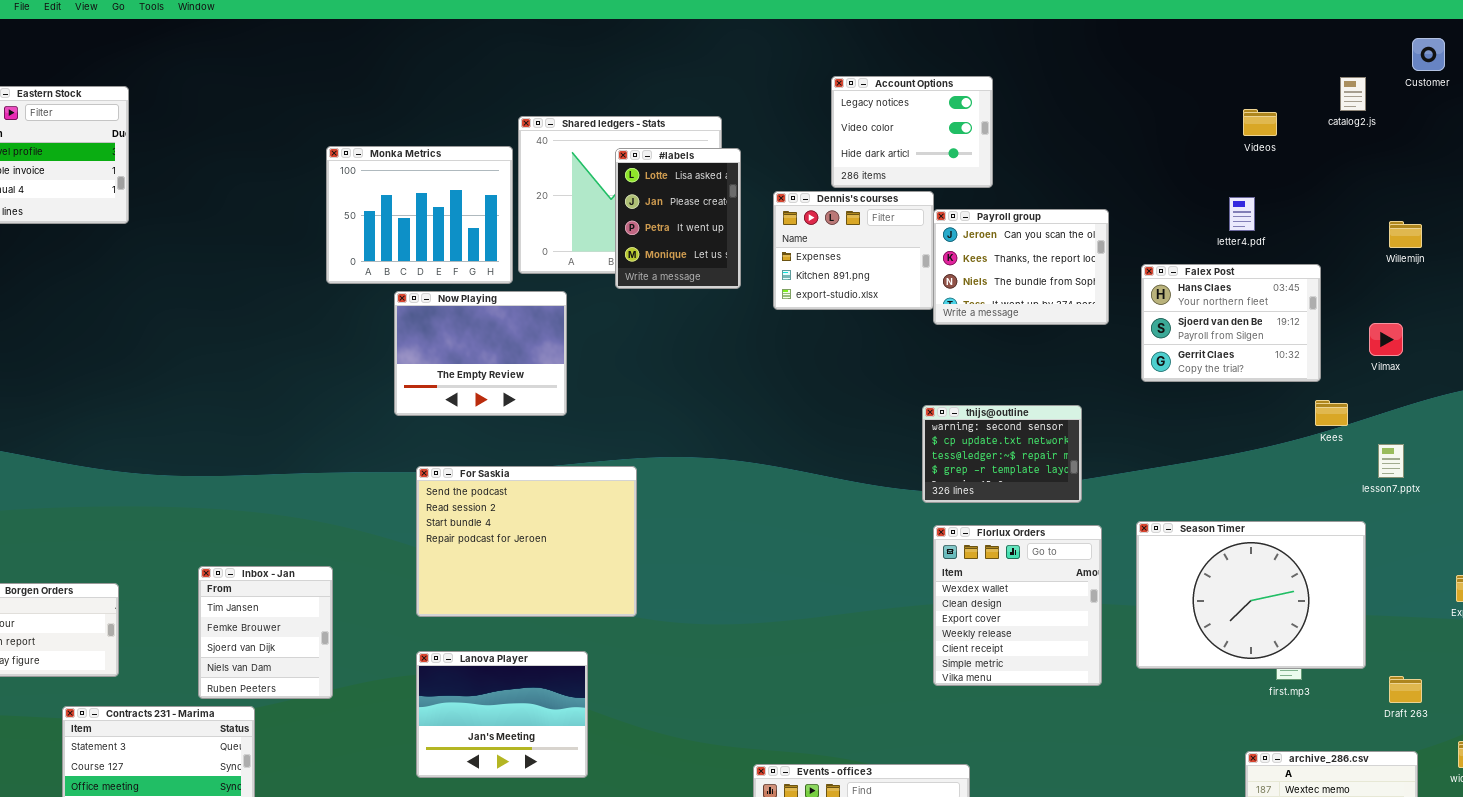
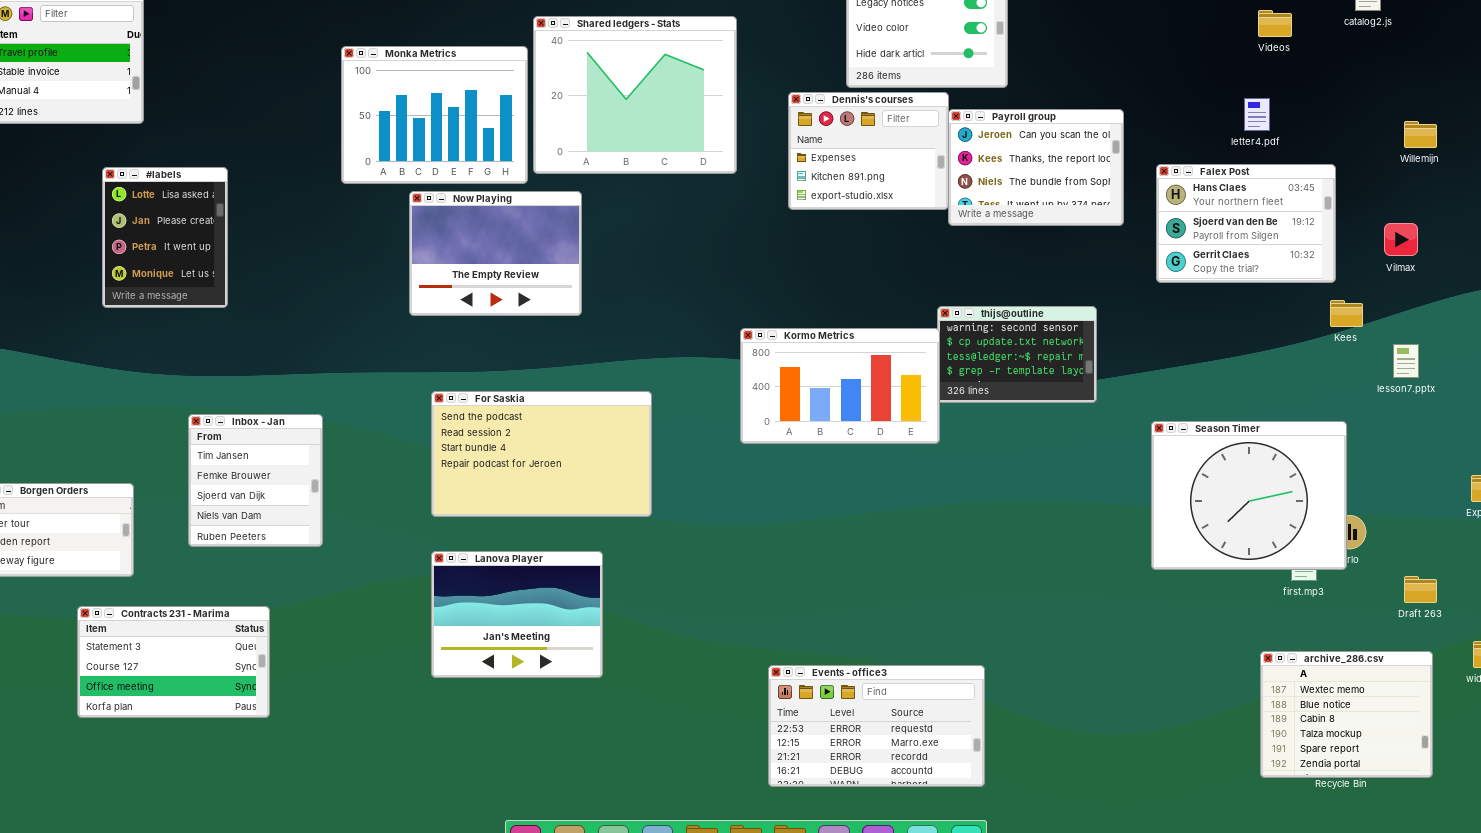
#labels: [615,148,741,289] -> [102,167,228,308], moved
Kormo Metrics: none -> [740,328,940,444], opened
For Saskia: [416,466,637,617] -> [431,391,652,517], resized
Season Timer: [1136,521,1366,669] -> [1151,421,1347,570], resized
Florlux Orders: [933,525,1102,686] -> none, closed
Inbox - Jan: [198,566,333,699] -> [188,414,323,547], moved

